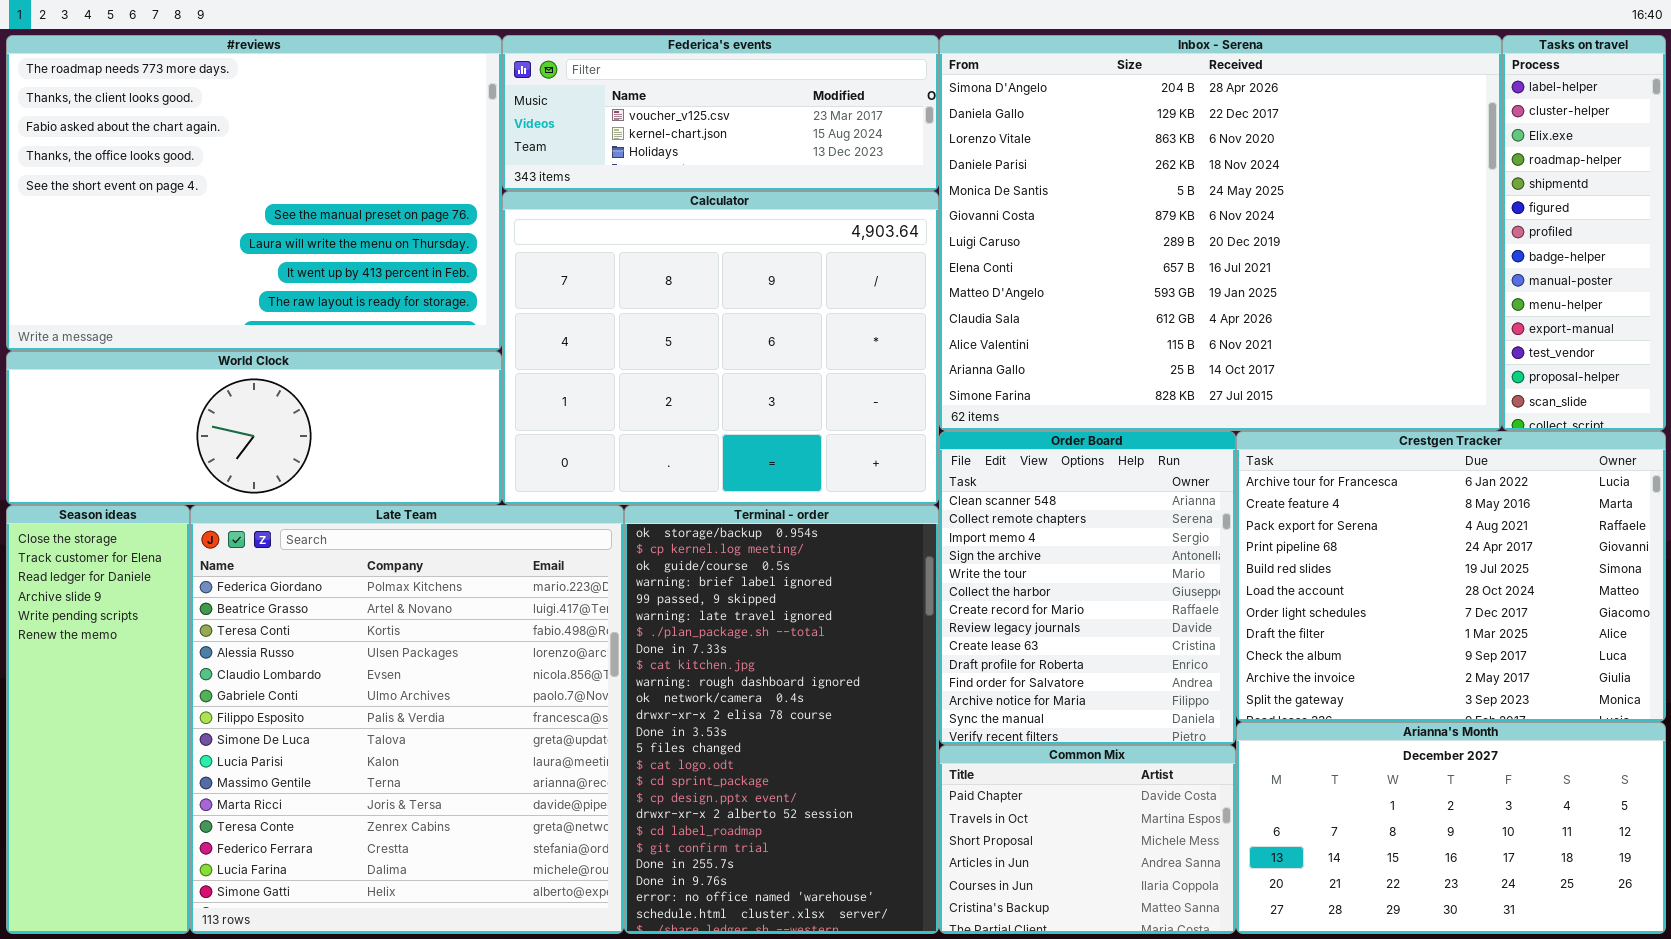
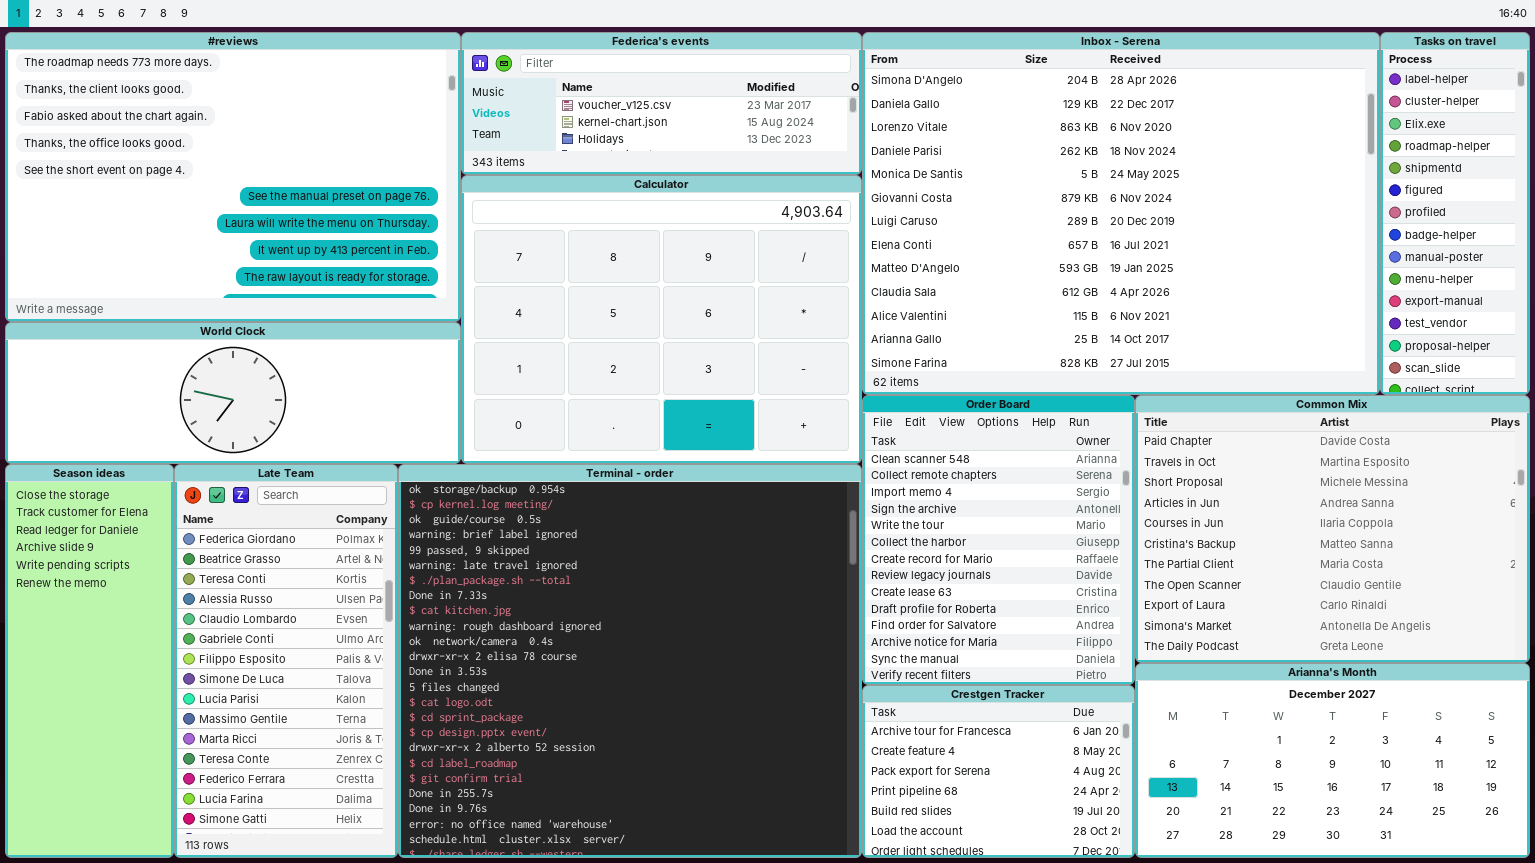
Crestgen Tracker: [1236,431,1666,722] -> [862,685,1135,858], moved, resized
Late Team: [190,505,624,934] -> [174,464,398,858], resized
Terminal - order: [624,505,939,934] -> [398,464,862,858], resized
Common Mix: [939,745,1236,934] -> [1135,395,1530,663], moved, resized

